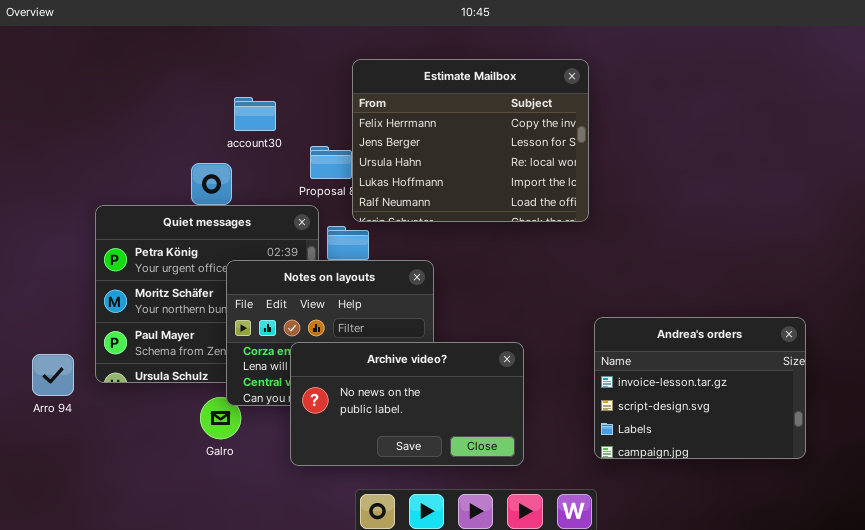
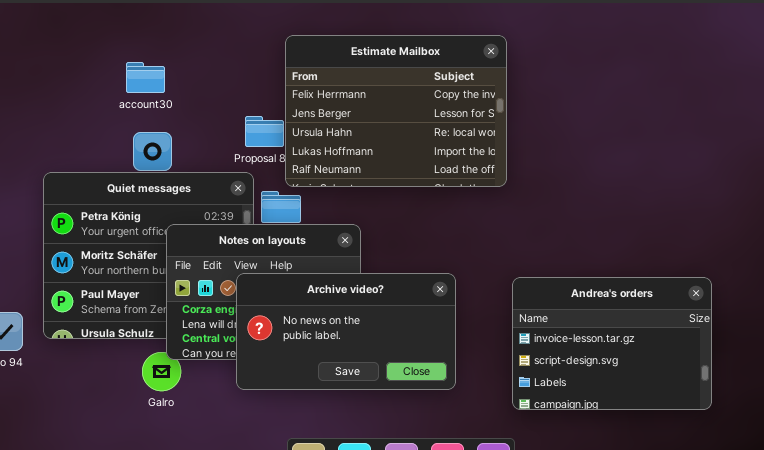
account30: [234,97,276,131] -> [126,62,165,93], moved
Archive video?: [290,342,524,466] -> [236,273,456,390], moved

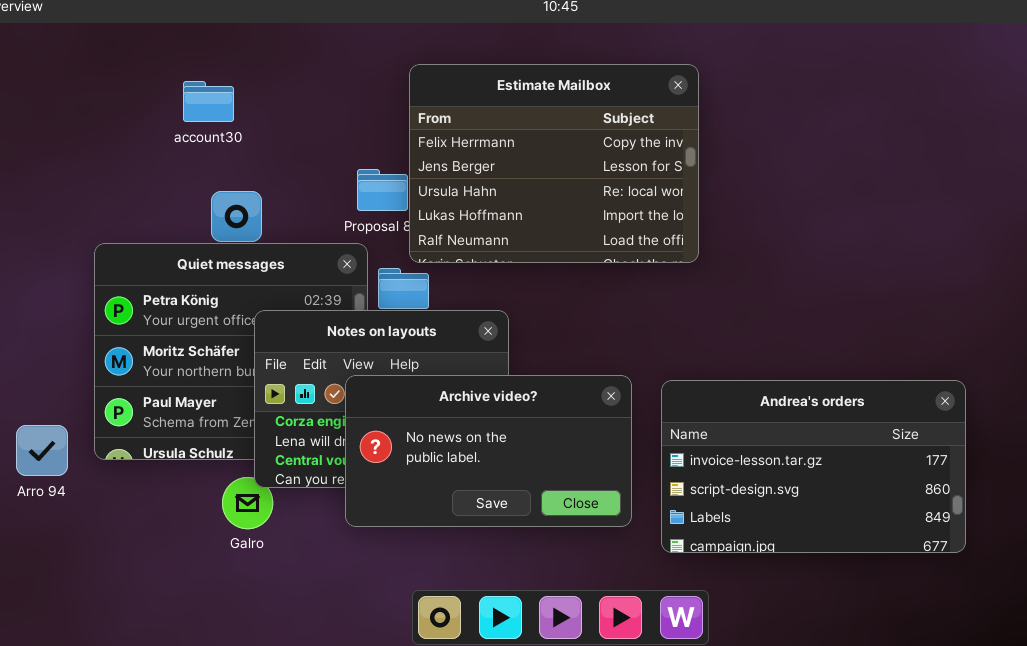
account30: [126,62,165,93] -> [183,81,234,122], moved
Andrea's orders: [512,277,712,410] -> [661,380,966,553], resized

